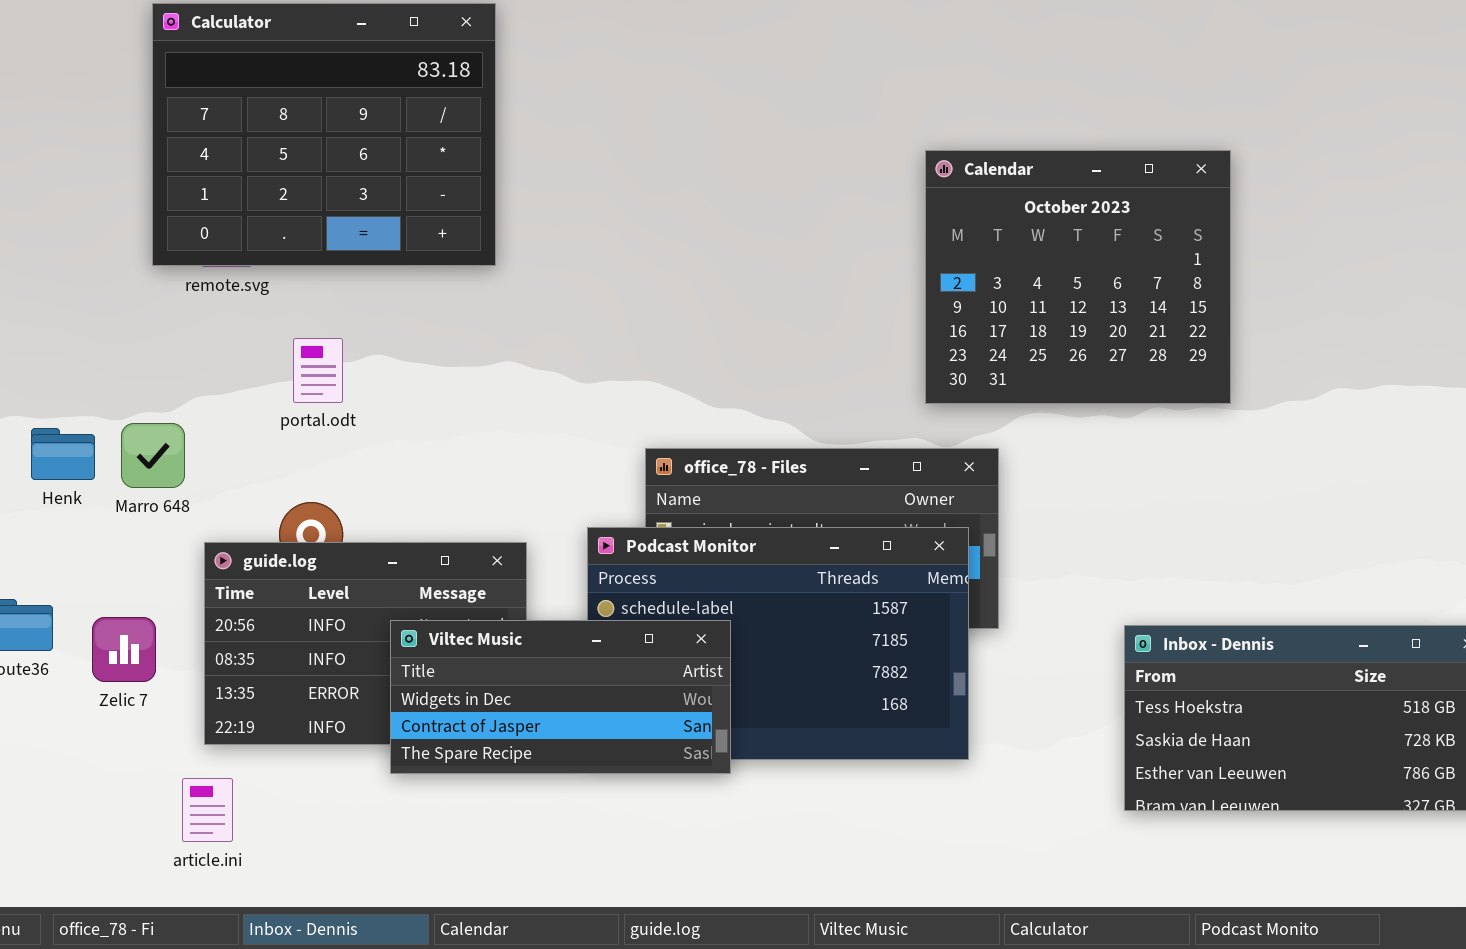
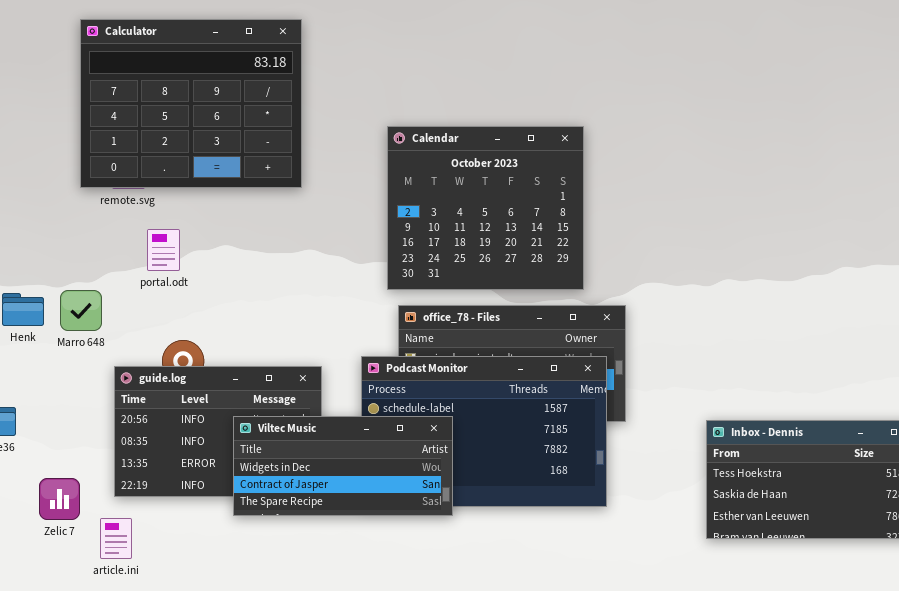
Calendar: [925,150,1231,404] -> [387,126,584,290], moved
portal.odt: [293,338,343,403] -> [147,229,180,271], moved
Zelic 7: [92,617,156,682] -> [39,478,80,520], moved

